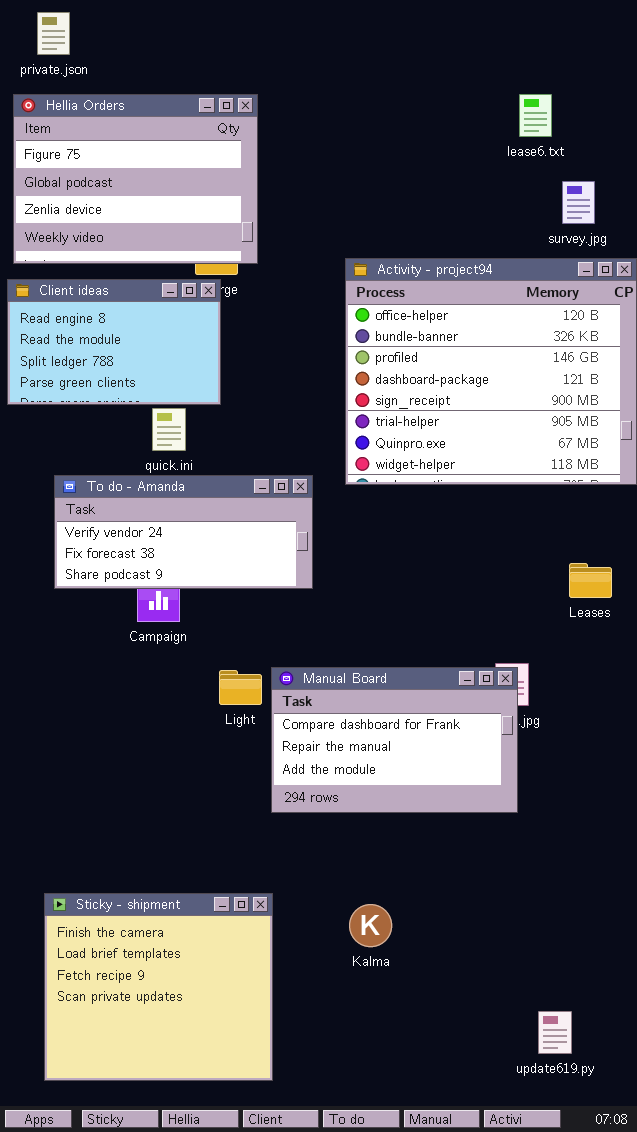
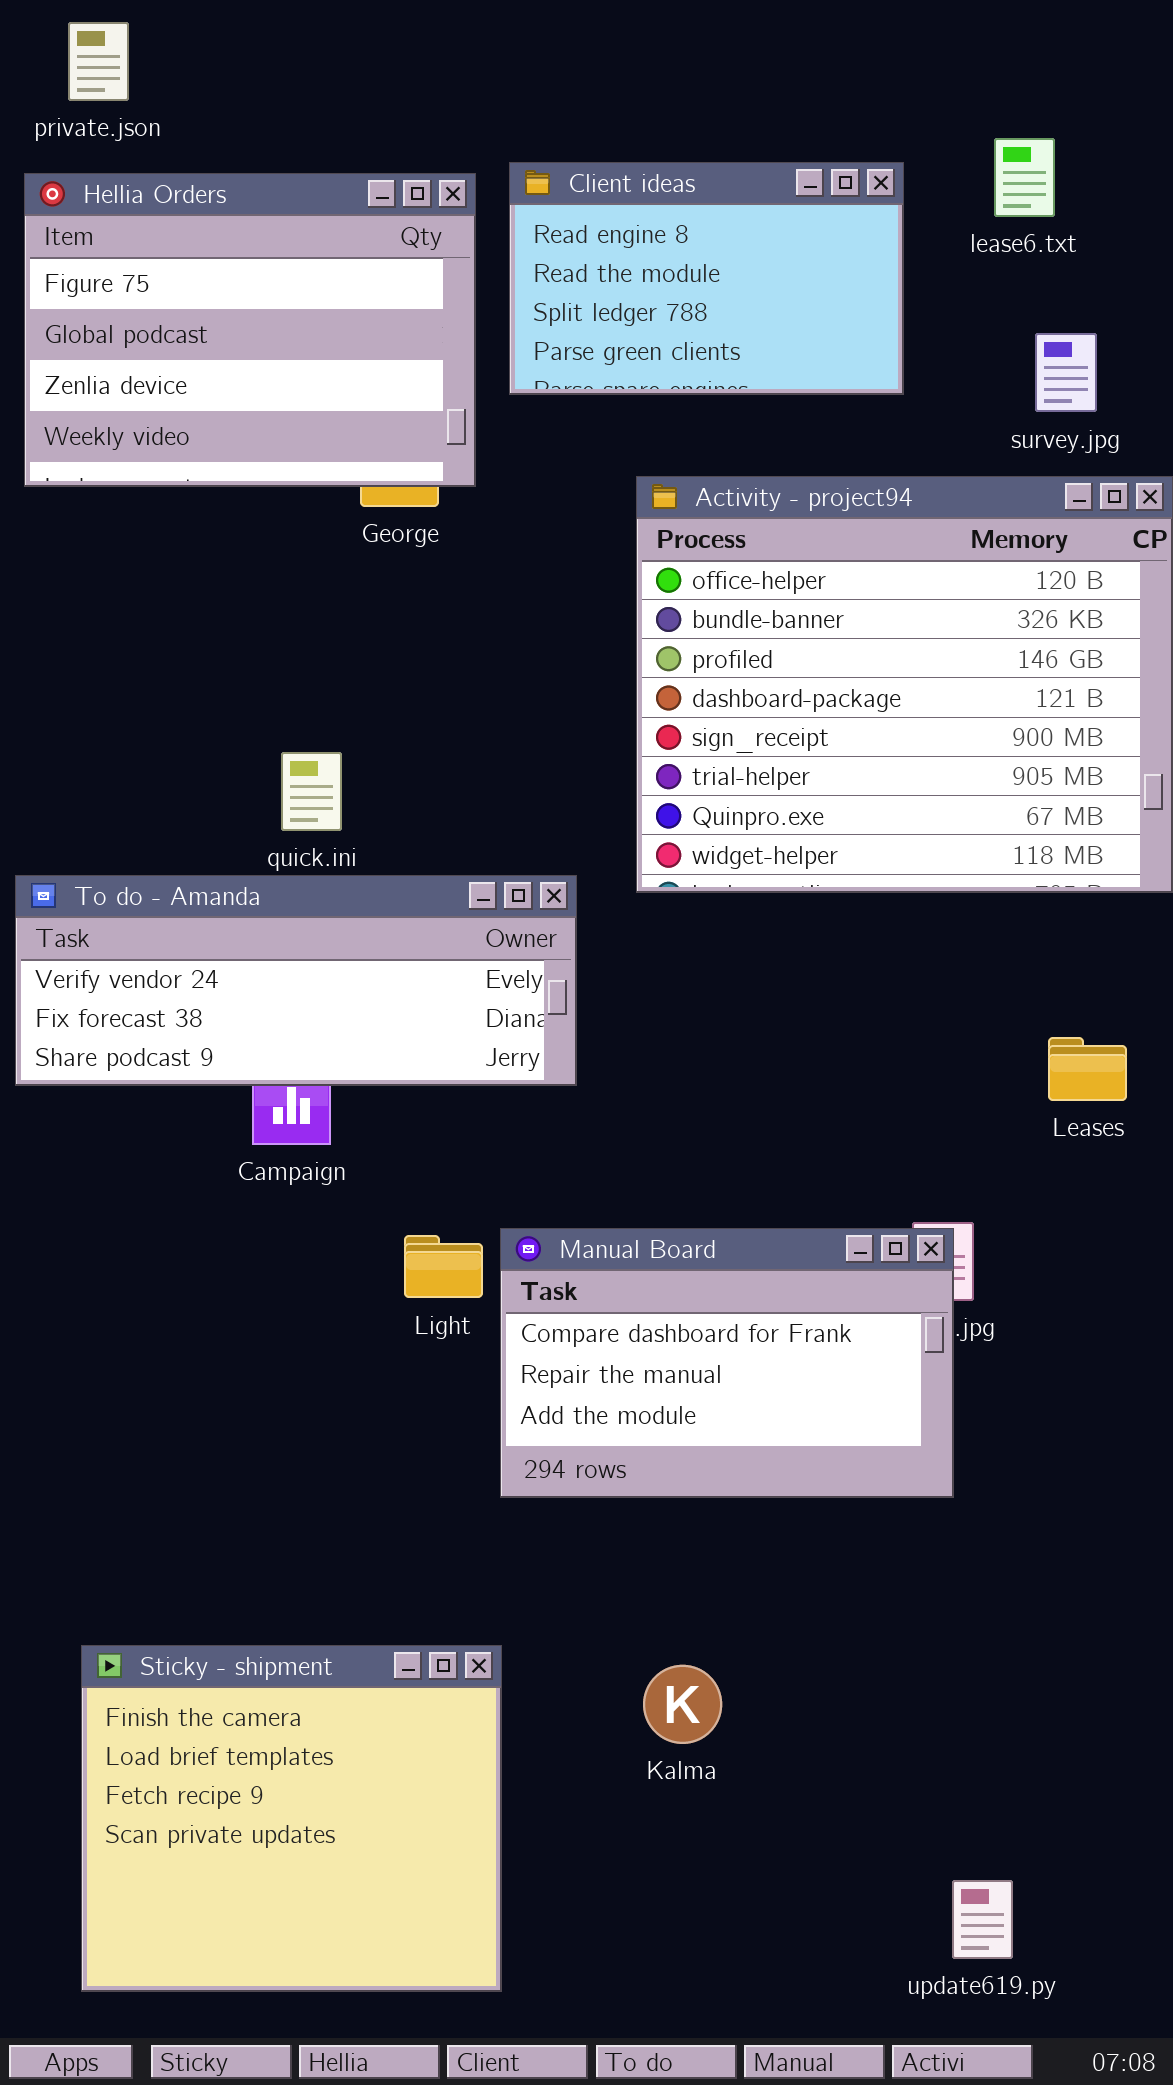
lease6.txt: [519,94,552,137] -> [994,138,1055,217], moved
Client ideas: [7,279,221,405] -> [509,162,904,395], moved
To do - Amanda: [54,475,313,589] -> [15,875,577,1086], resized
update619.py: [538,1011,572,1054] -> [952,1880,1013,1959], moved

